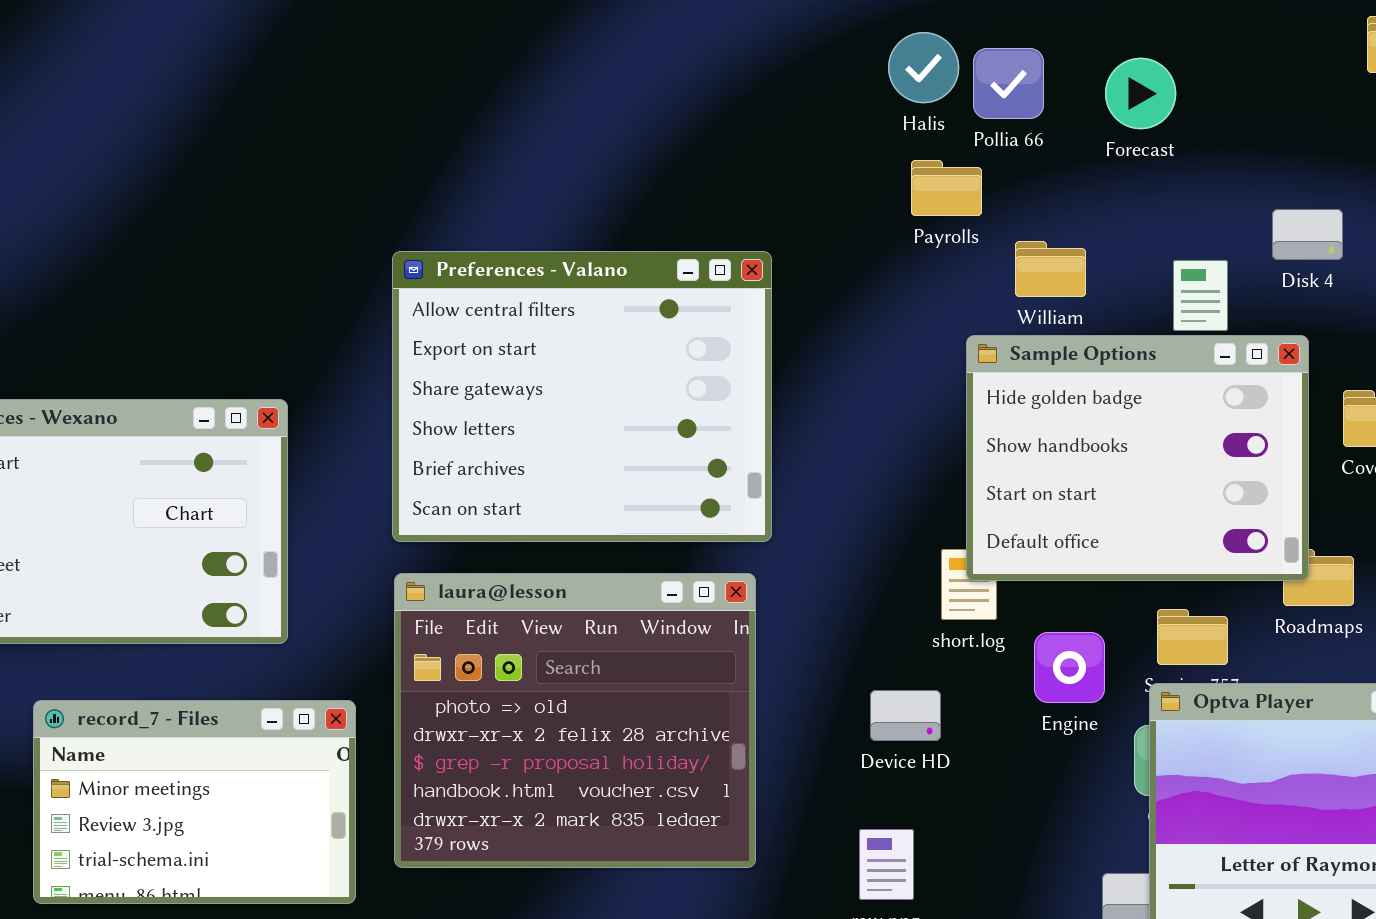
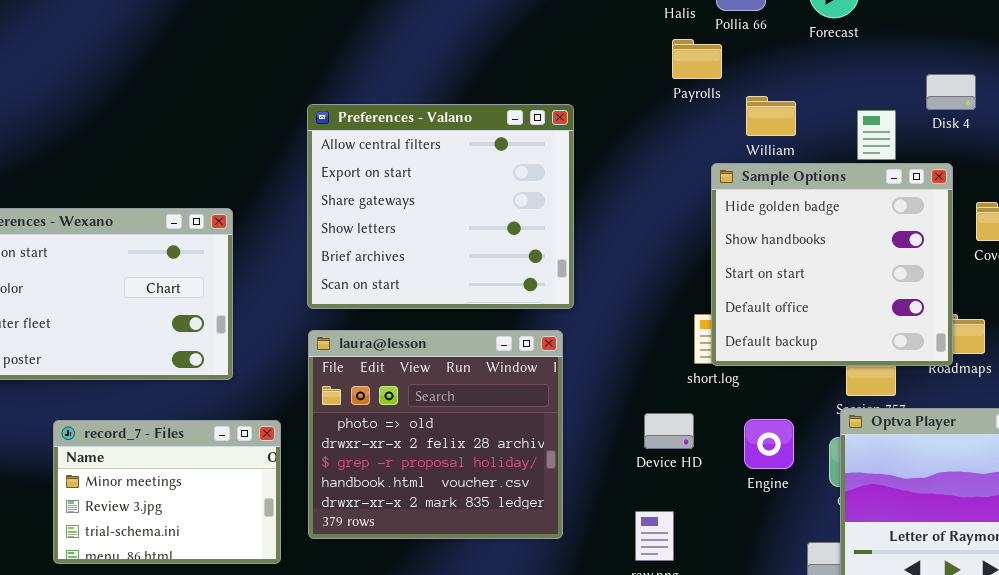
Sample Options: [966,335,1309,581] -> [711,163,953,366], resized
Engine: [1034,632,1105,703] -> [744,419,794,469], moved

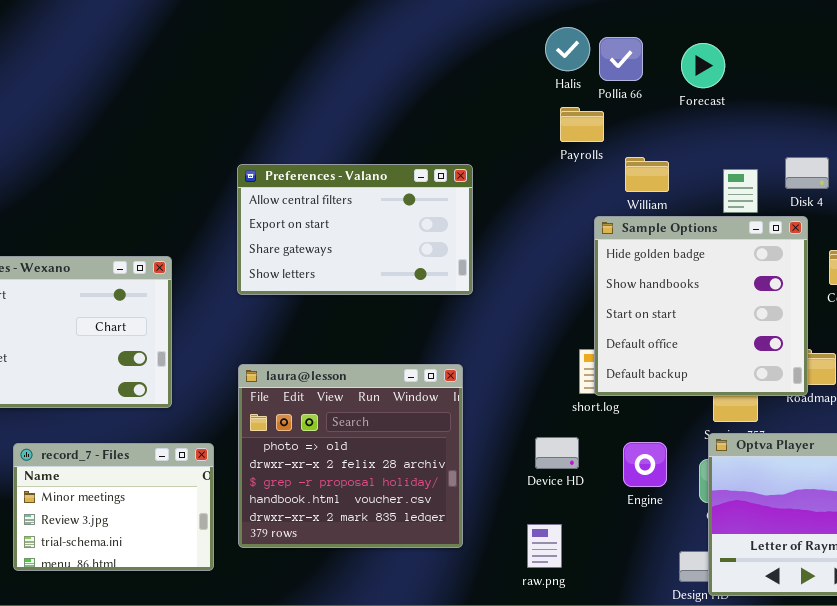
Disk 4: [926,74,976,110] -> [785,157,829,189], moved
Preferences - Valano: [307,104,574,309] -> [237,164,473,295], resized

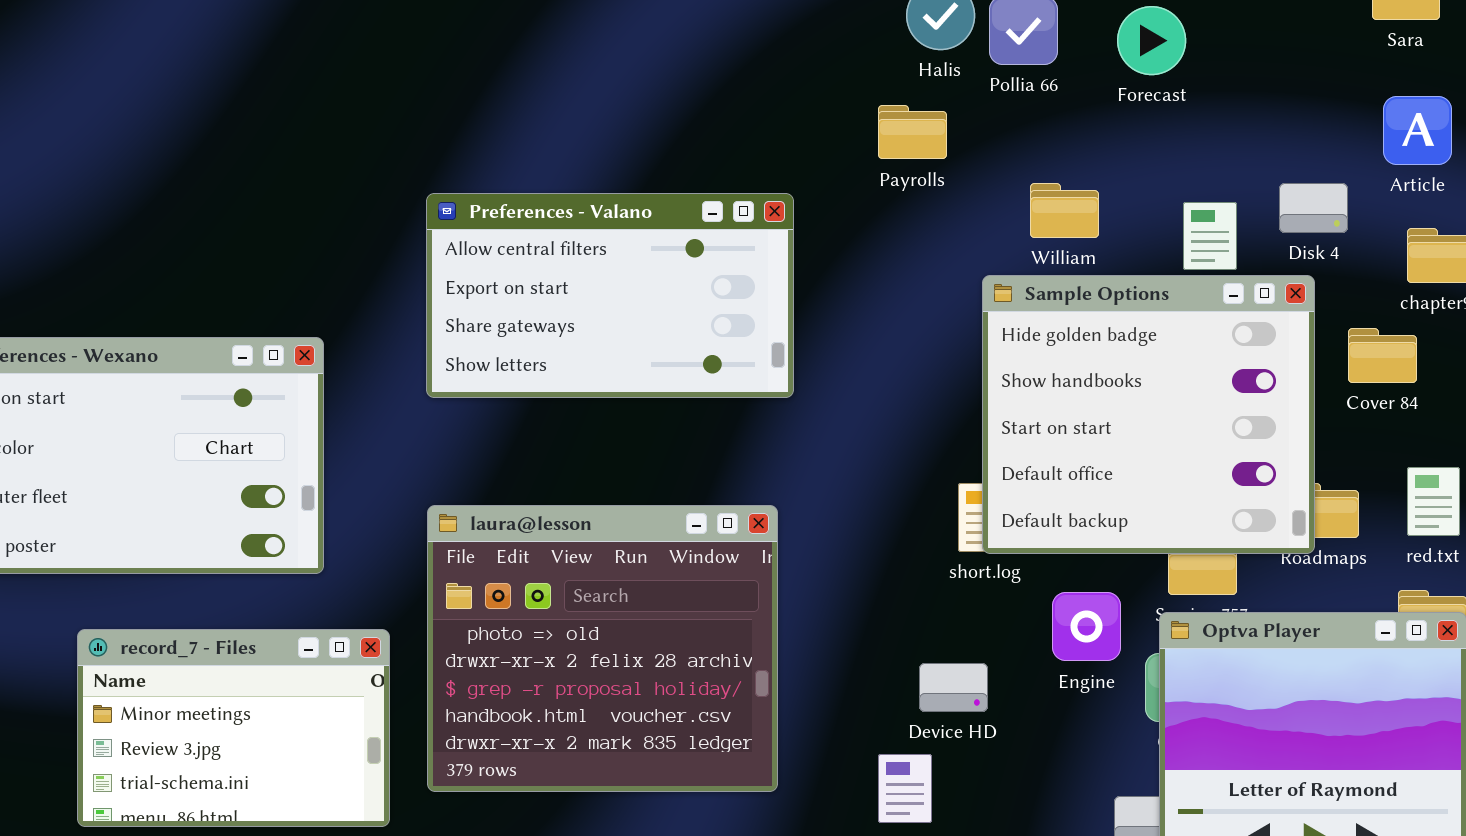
Payrolls: [560,107,604,142] -> [878,105,947,159], moved
Device HD: [535,437,579,469] -> [919,663,988,712], moved
Engine: [623,442,667,487] -> [1052,592,1121,661], moved

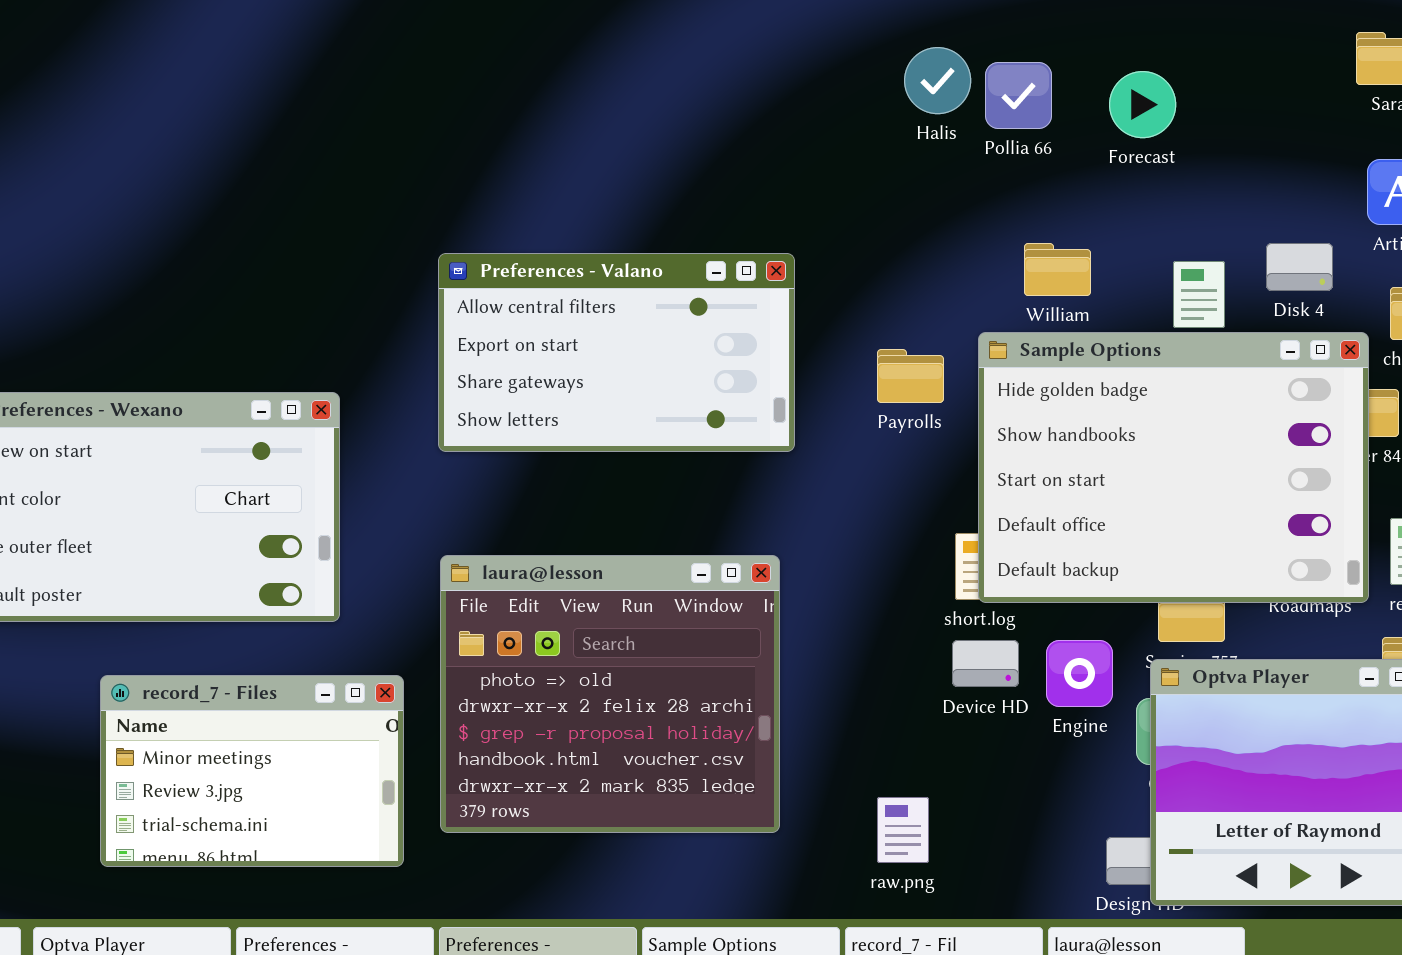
Payrolls: [878,105,947,159] -> [877,349,944,403], moved
Sample Options: [982,275,1315,554] -> [978,332,1369,603], resized
Device HD: [919,663,988,712] -> [952,640,1019,687], moved

